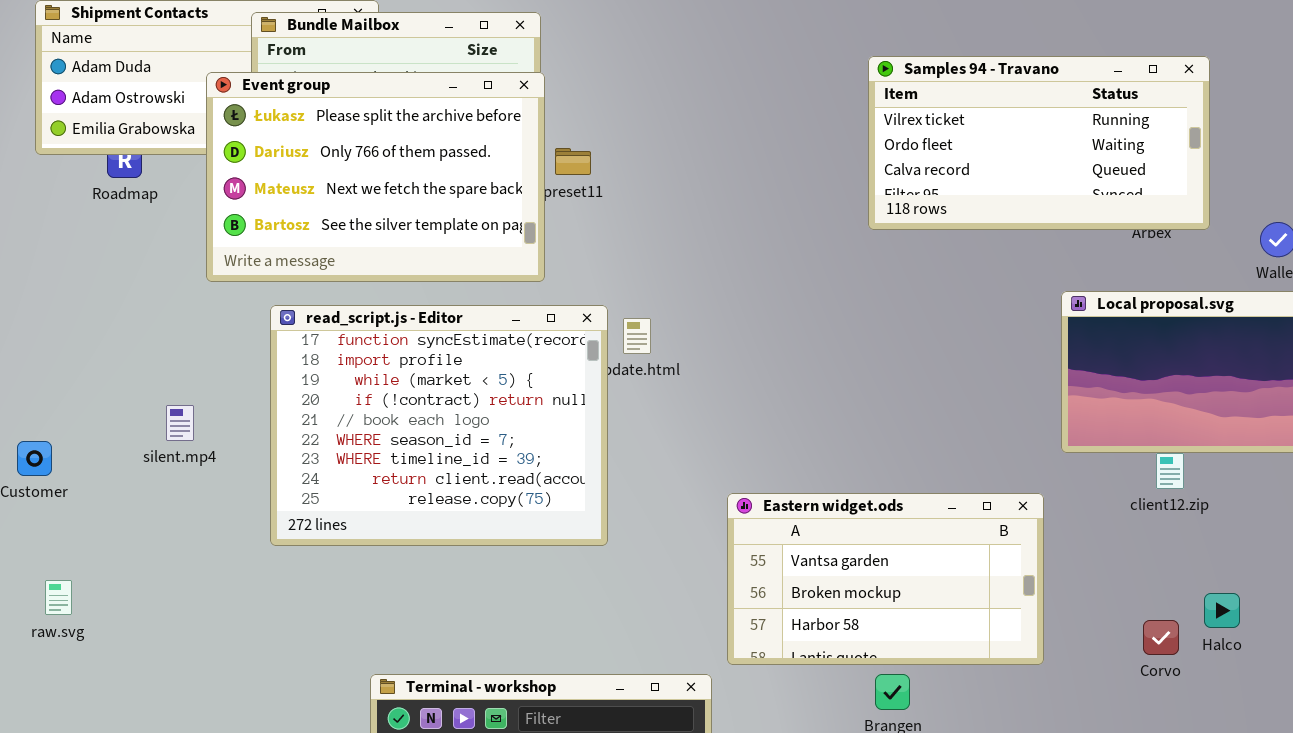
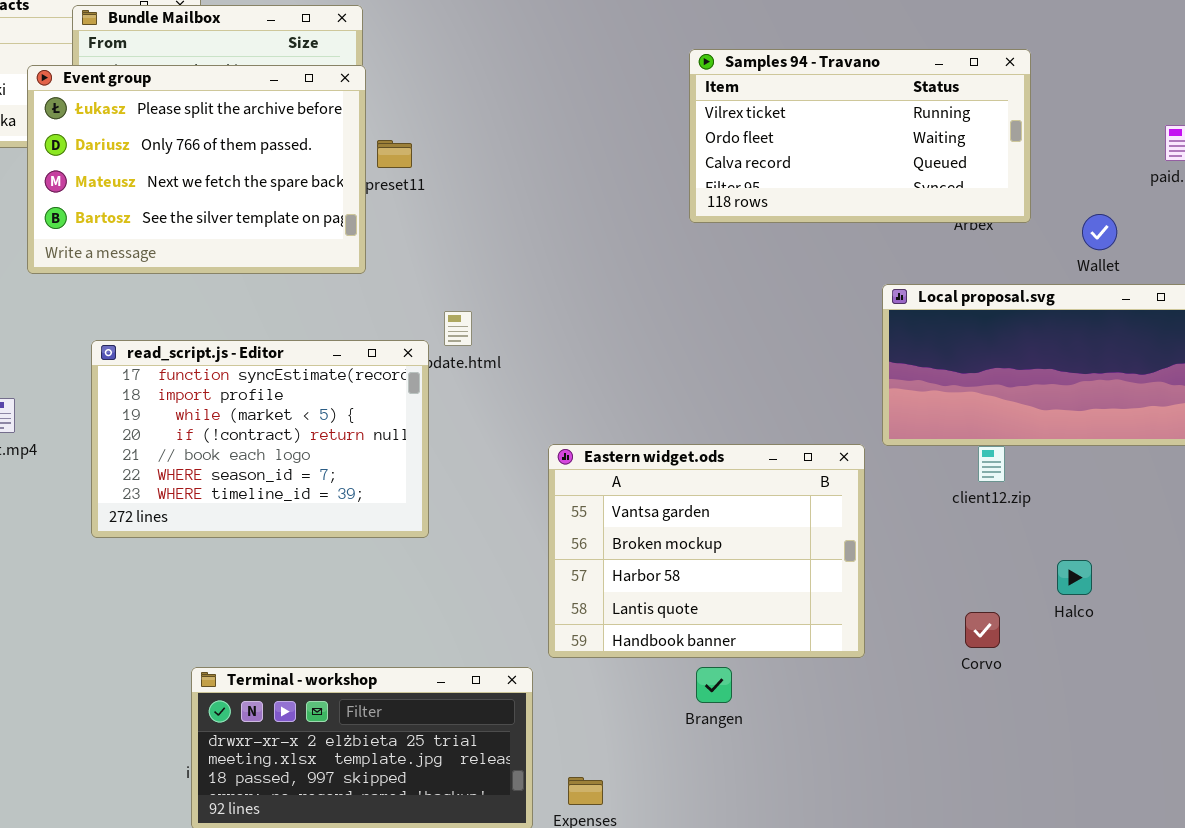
read_script.js - Editor: [270,305,608,546] -> [91,340,429,538], resized
Eastern widget.ods: [727,493,1044,665] -> [548,444,865,658], resized
Halco: [1204,593,1240,628] -> [1057,560,1092,595], moved

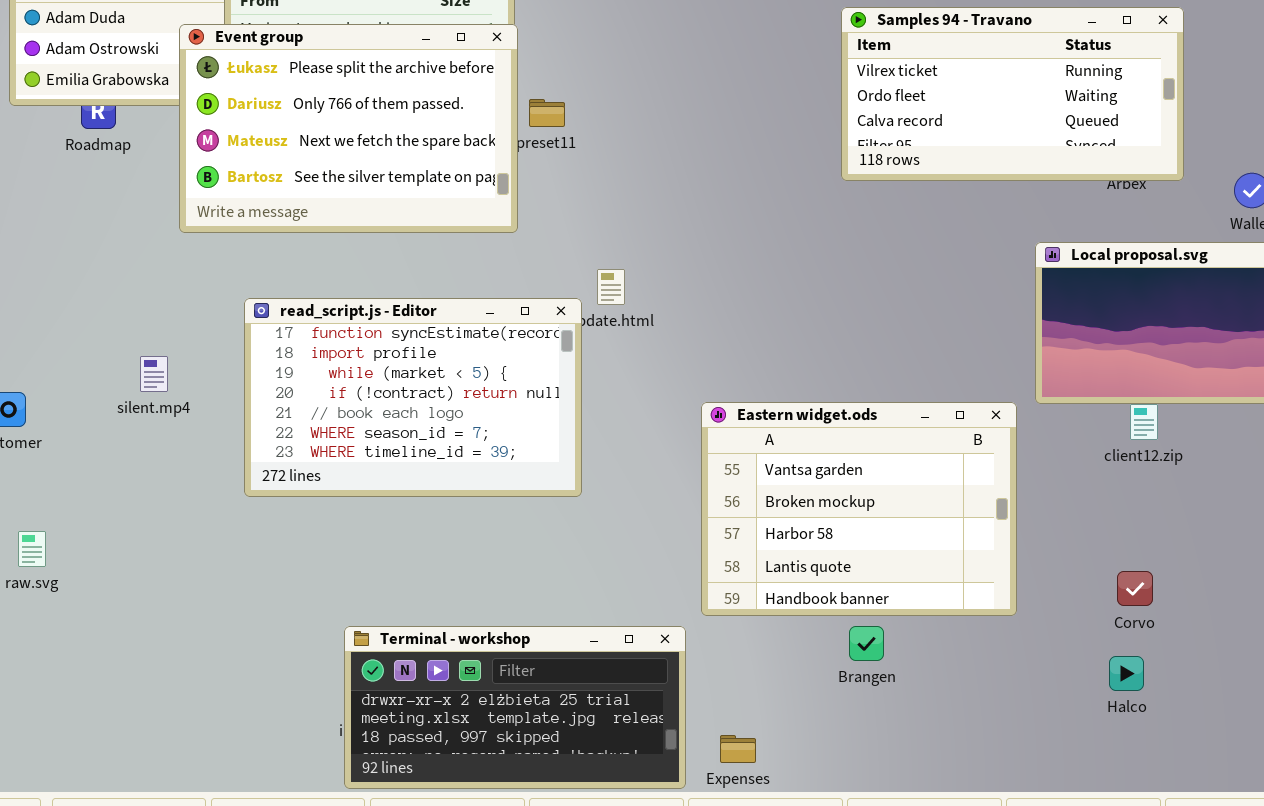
Halco: [1057,560,1092,595] -> [1109,656,1144,691], moved

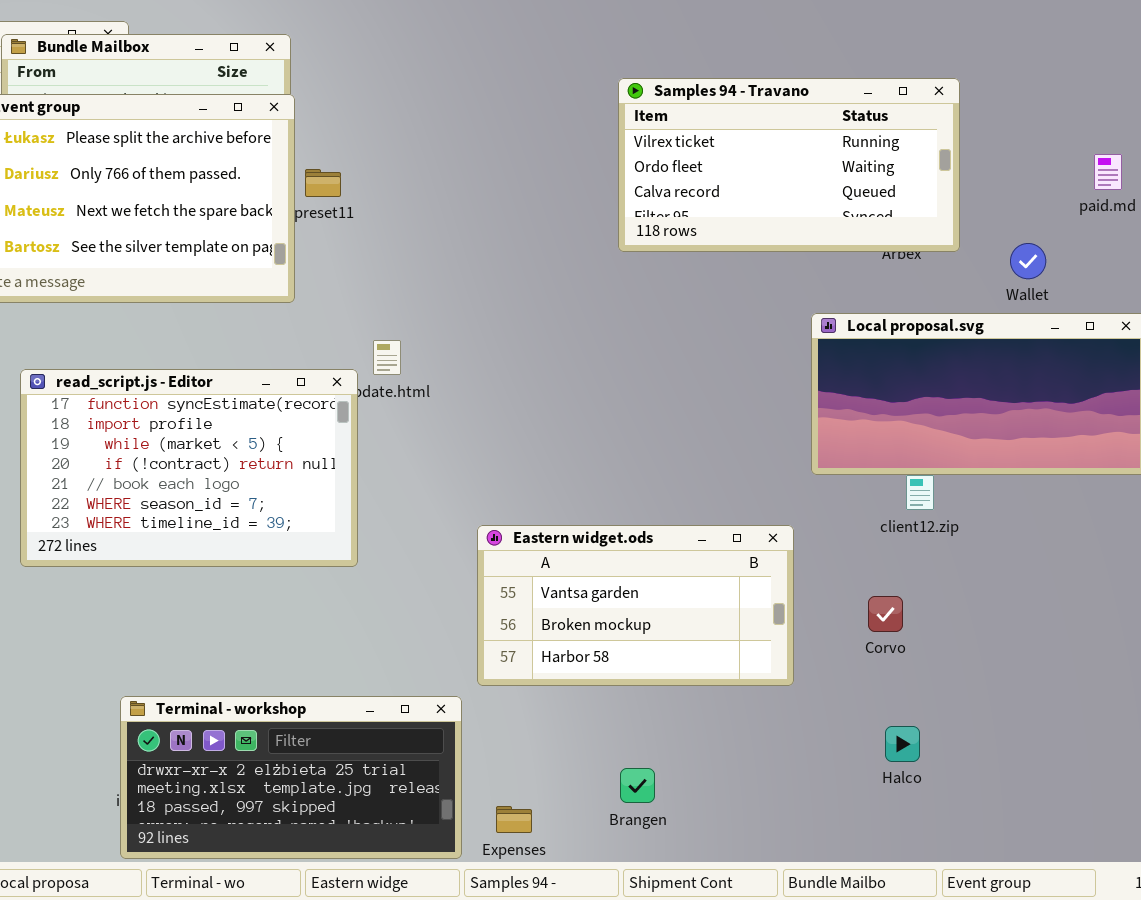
Eastern widget.ods: [701,402,1017,616] -> [477,525,794,686], resized
Corvo: [1117,571,1153,606] -> [868,596,903,632], moved
Brangen: [849,626,884,661] -> [620,768,655,803], moved

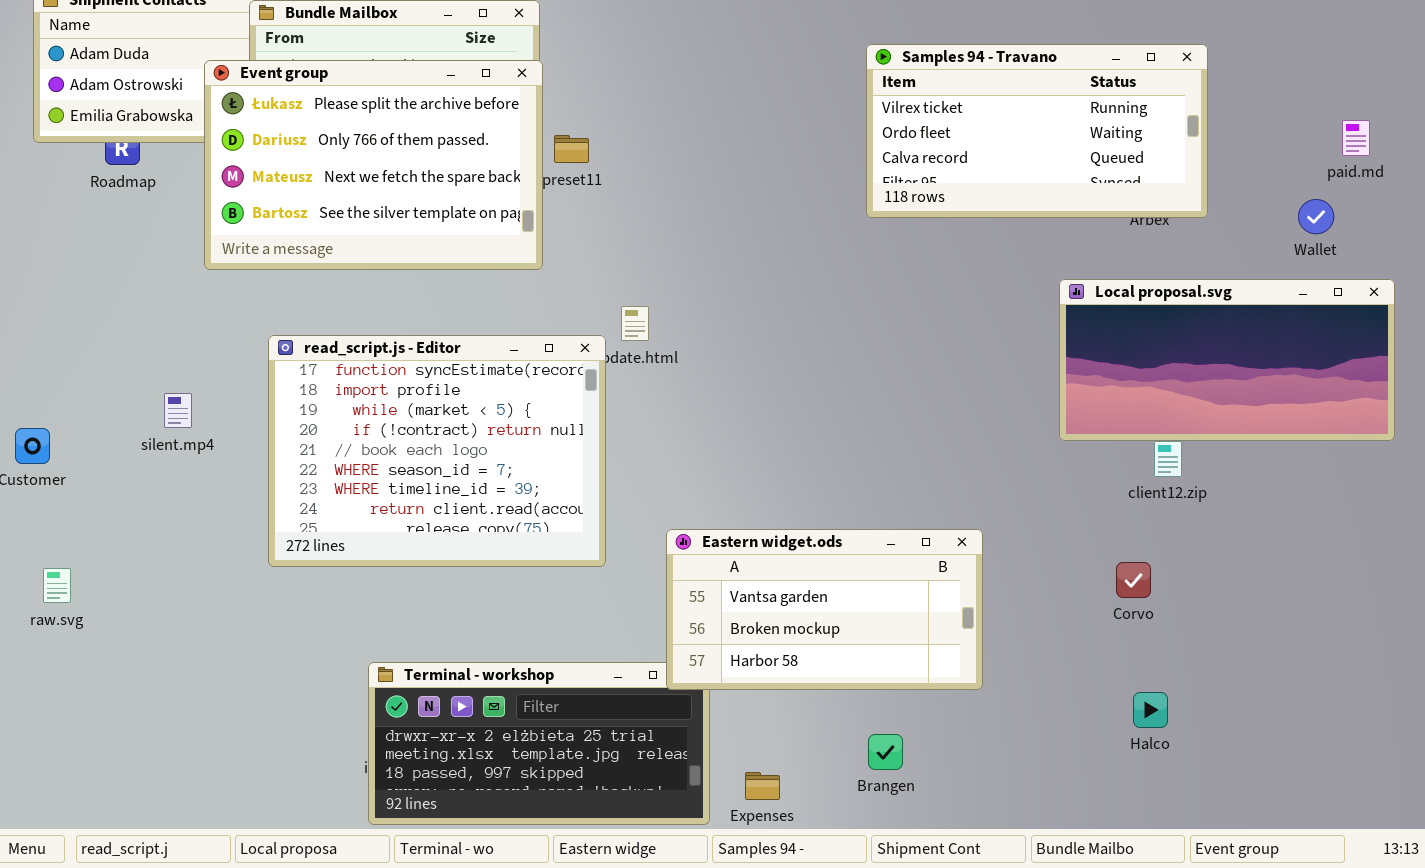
Wallet: [1010,243,1046,279] -> [1298,199,1334,234], moved
read_script.js - Editor: [20,369,358,567] -> [268,335,606,567], resized
Eastern widget.ods: [477,525,794,686] -> [666,529,983,690], moved

